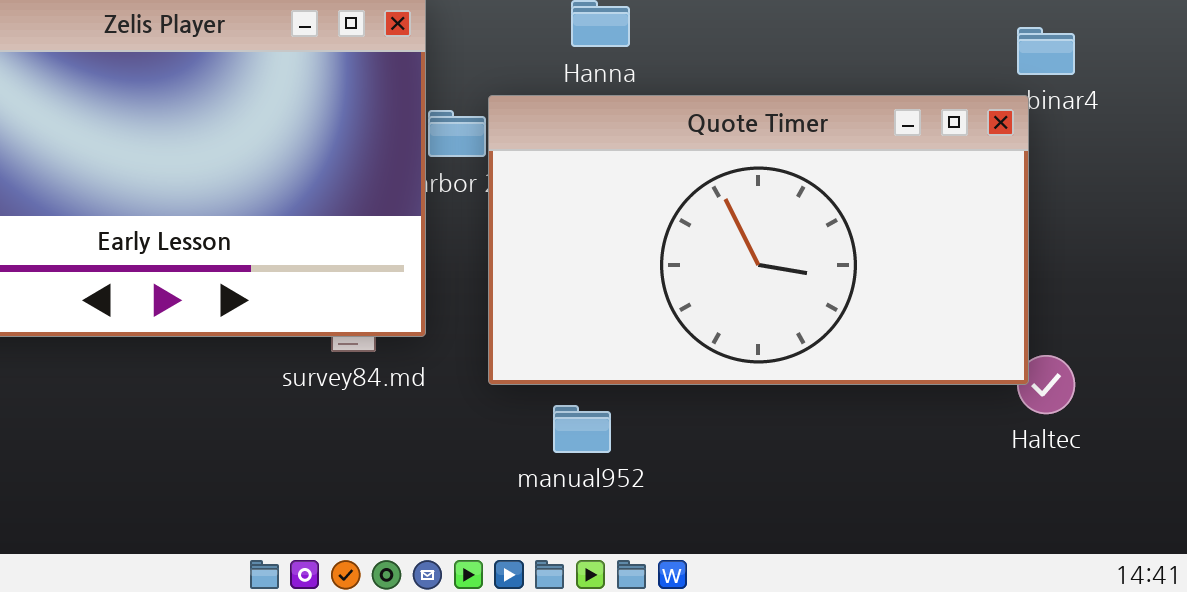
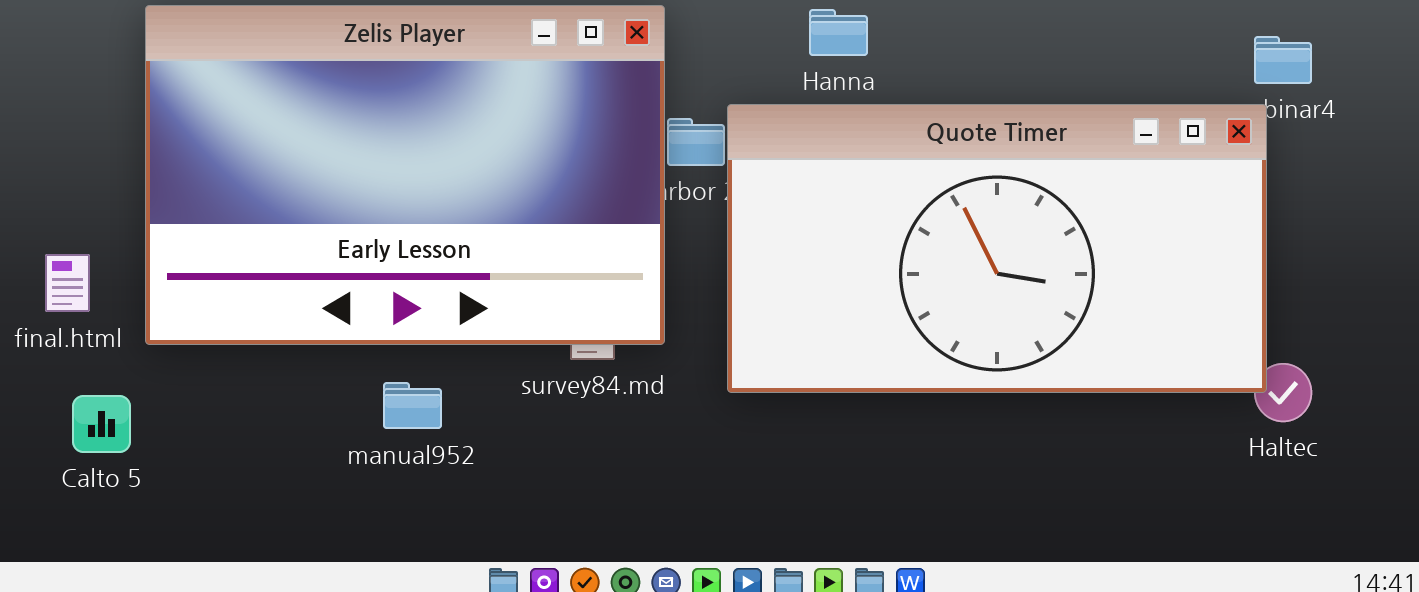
manual952: [553,405,611,453] -> [383,382,442,429], moved

